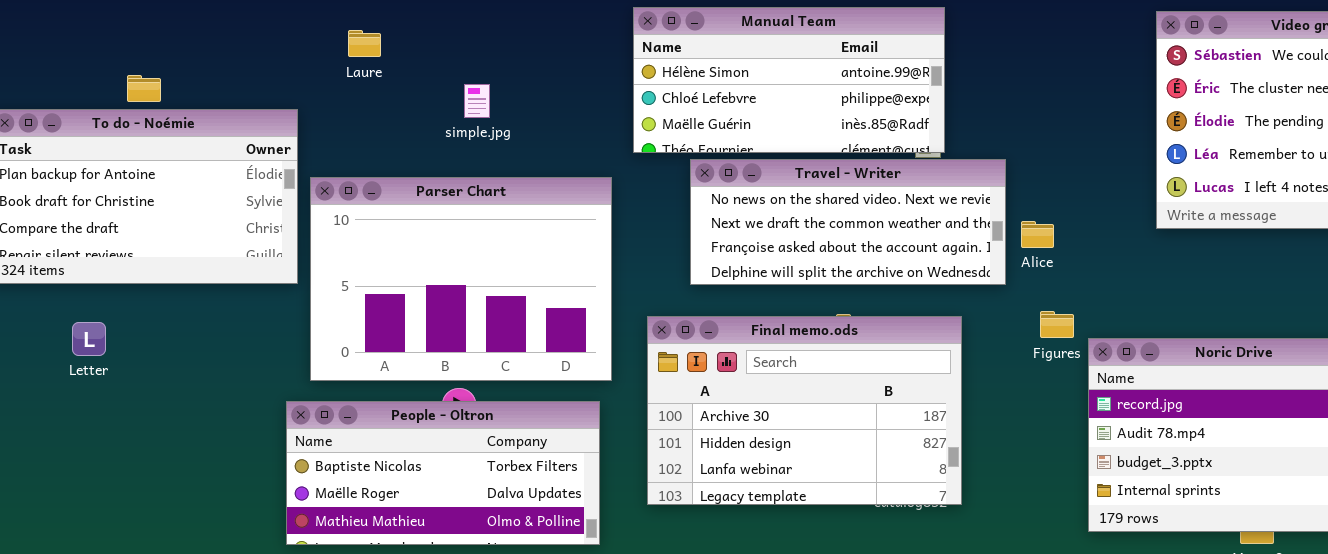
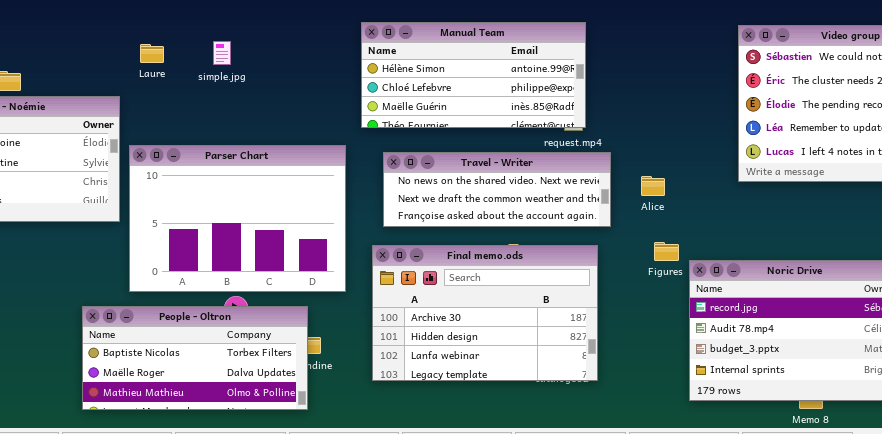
Laure: [348,30,381,57] -> [140,44,164,63], moved
simple.jpg: [464,84,490,118] -> [213,41,231,65], moved
Travel - Writer: [690,159,1006,285] -> [383,152,611,227], moved, resized
People - Oltron: [286,401,600,545] -> [82,306,308,410], moved

